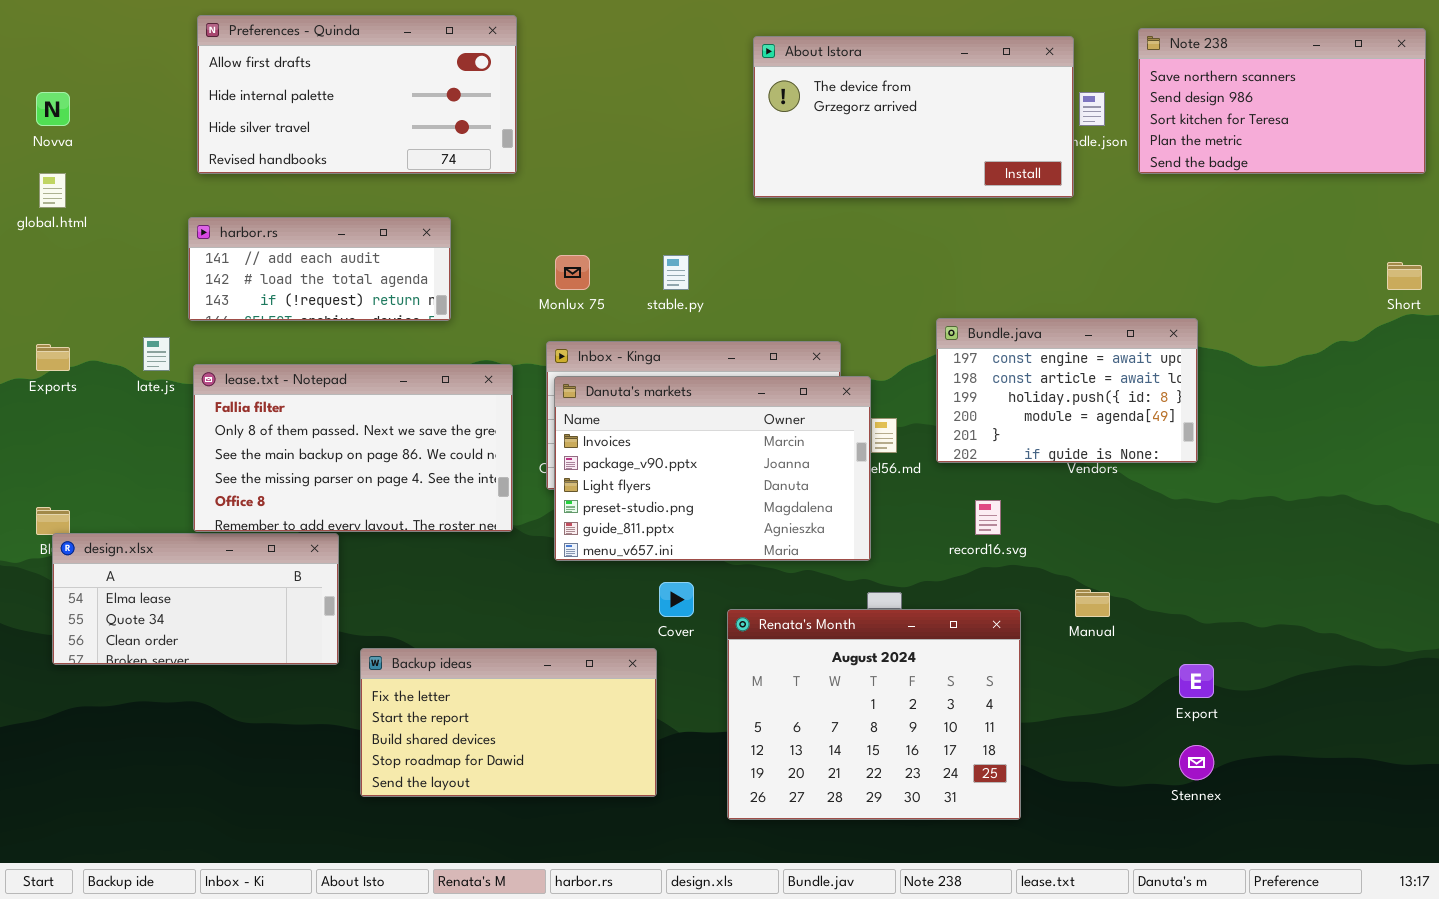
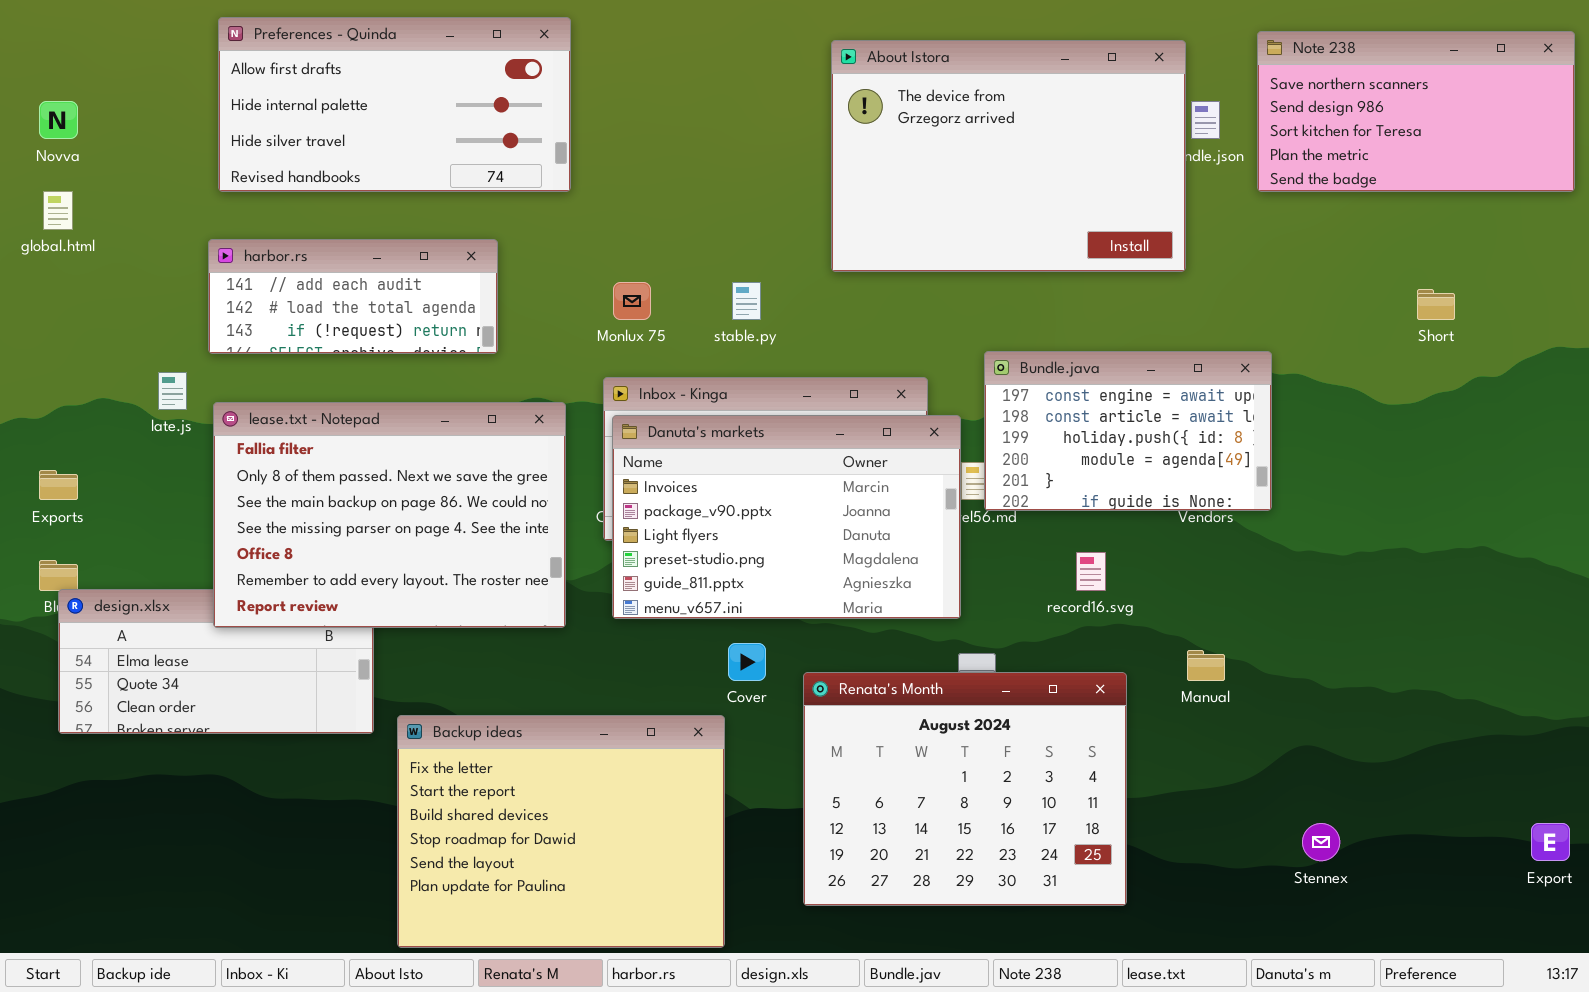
About Istora: [753,36,1074,198] -> [831,40,1186,272], resized
Short: [1387,262,1422,290] -> [1417,289,1455,320], moved
Bundle.java: [936,318,1198,463] -> [984,351,1272,511], moved
Exports: [36,344,70,371] -> [39,470,78,500], moved
lease.txt - Notepad: [193,364,513,532] -> [213,402,566,628], resized
Backup ideas: [360,648,657,797] -> [397,715,725,948], resized
Export: [1179,664,1214,698] -> [1531,823,1570,861], moved

